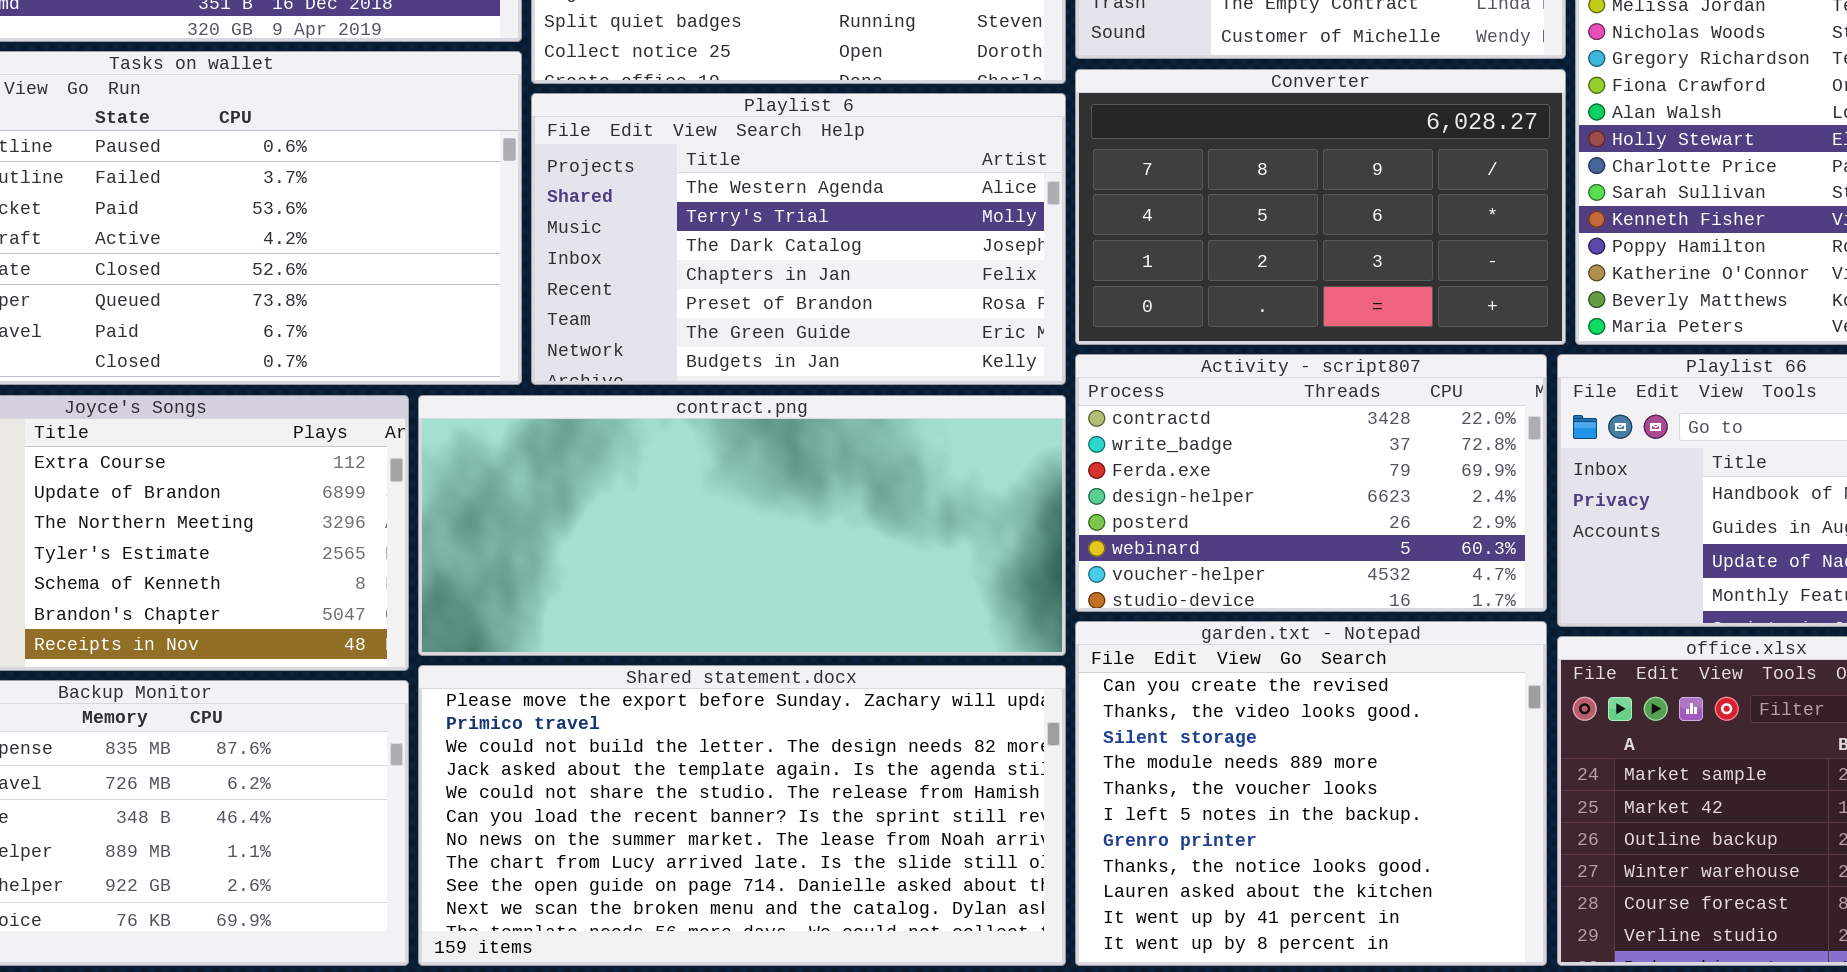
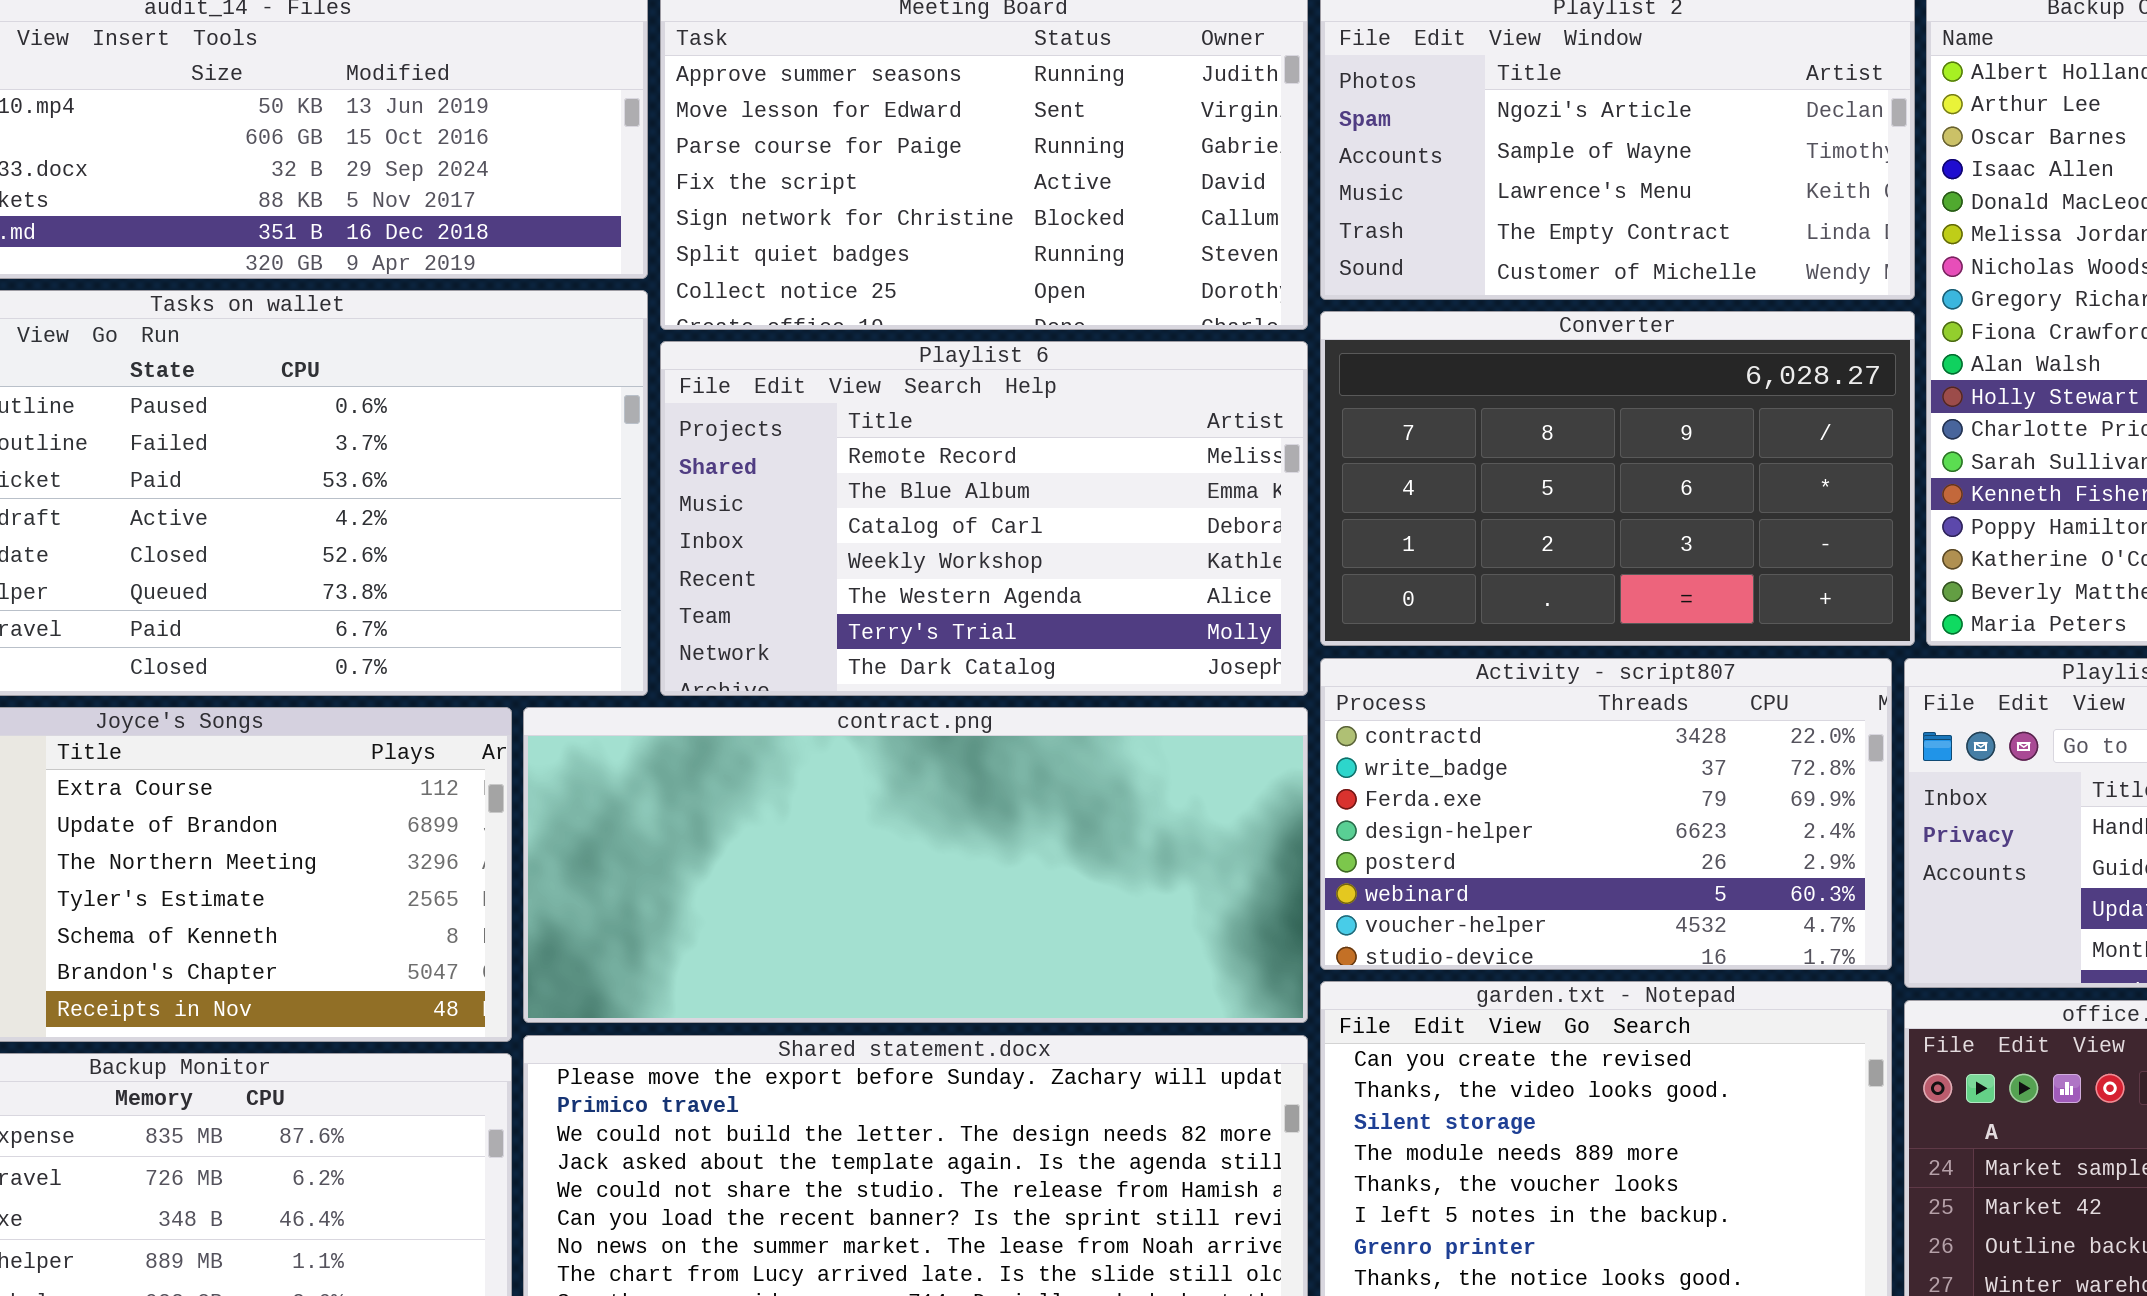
Playlist 6: [531,93,1066,385] -> [660,341,1308,696], scrolled up 4 rows

